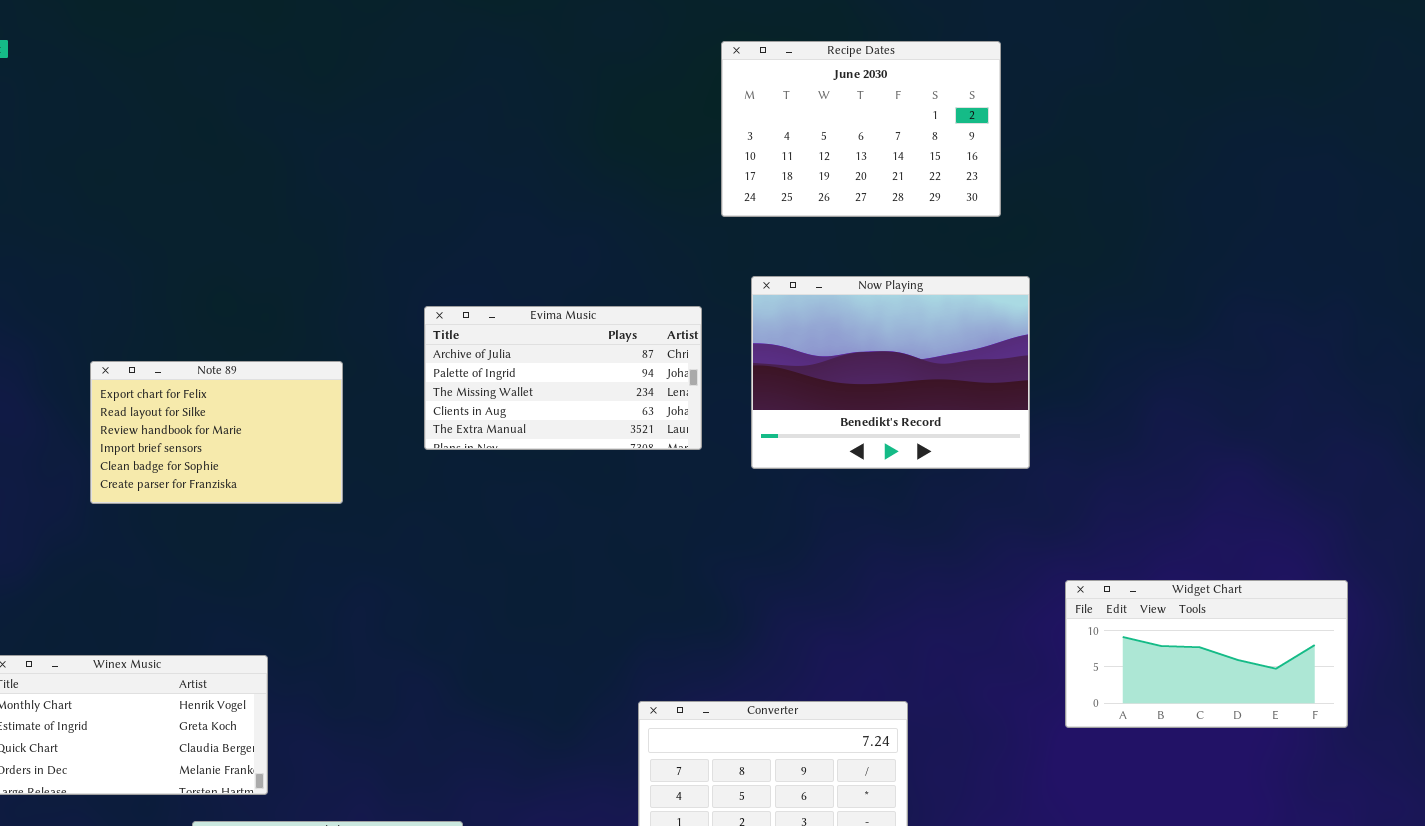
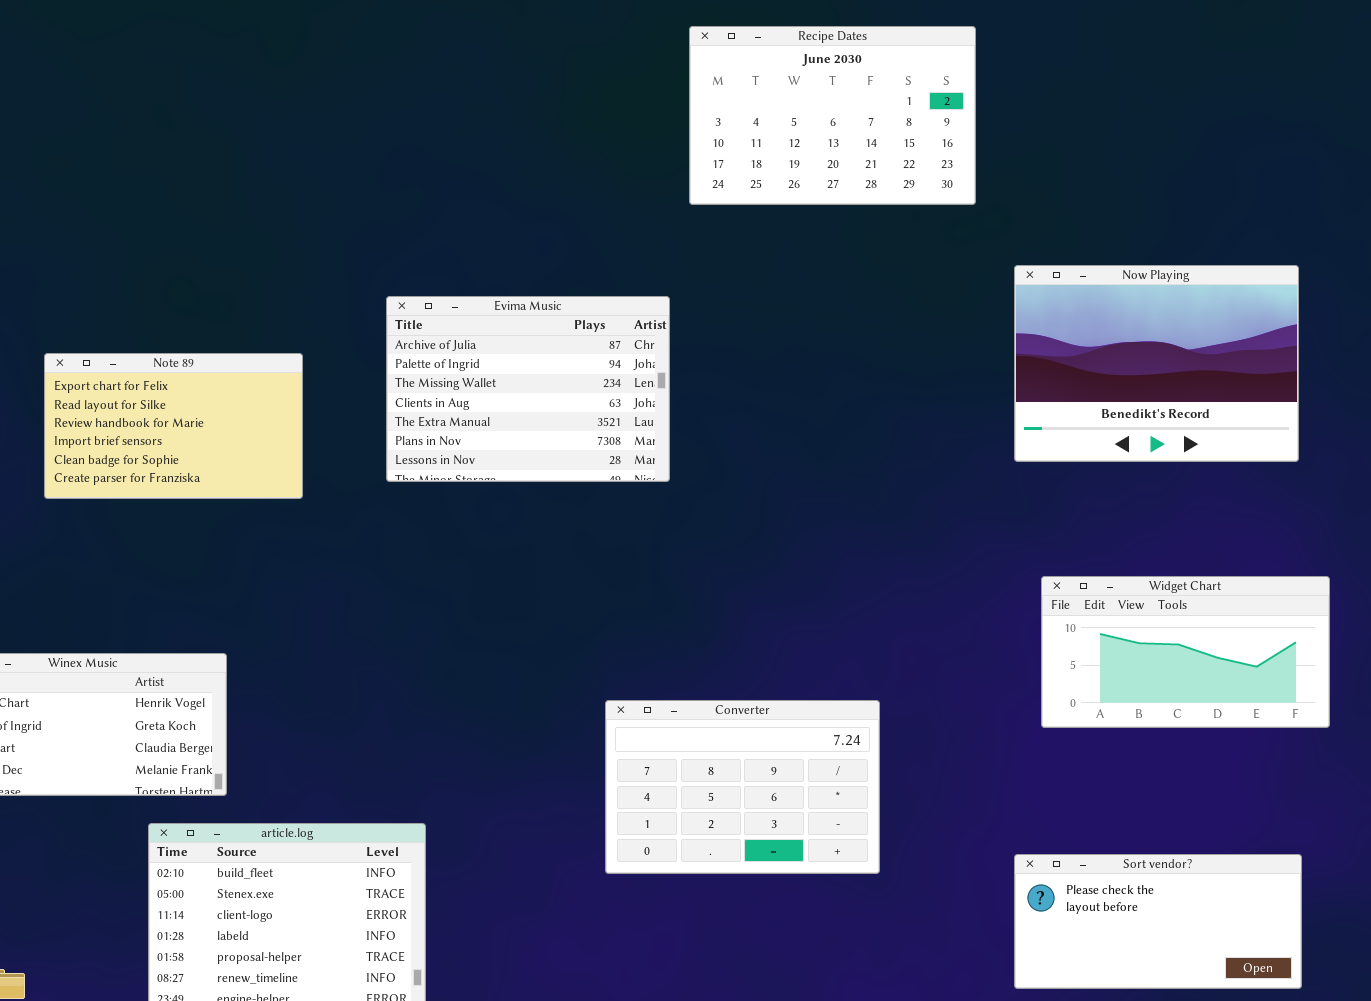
Now Playing: [751,276,1030,469] -> [1014,265,1299,462], moved
Evima Music: [424,306,702,450] -> [386,296,670,482], resized

